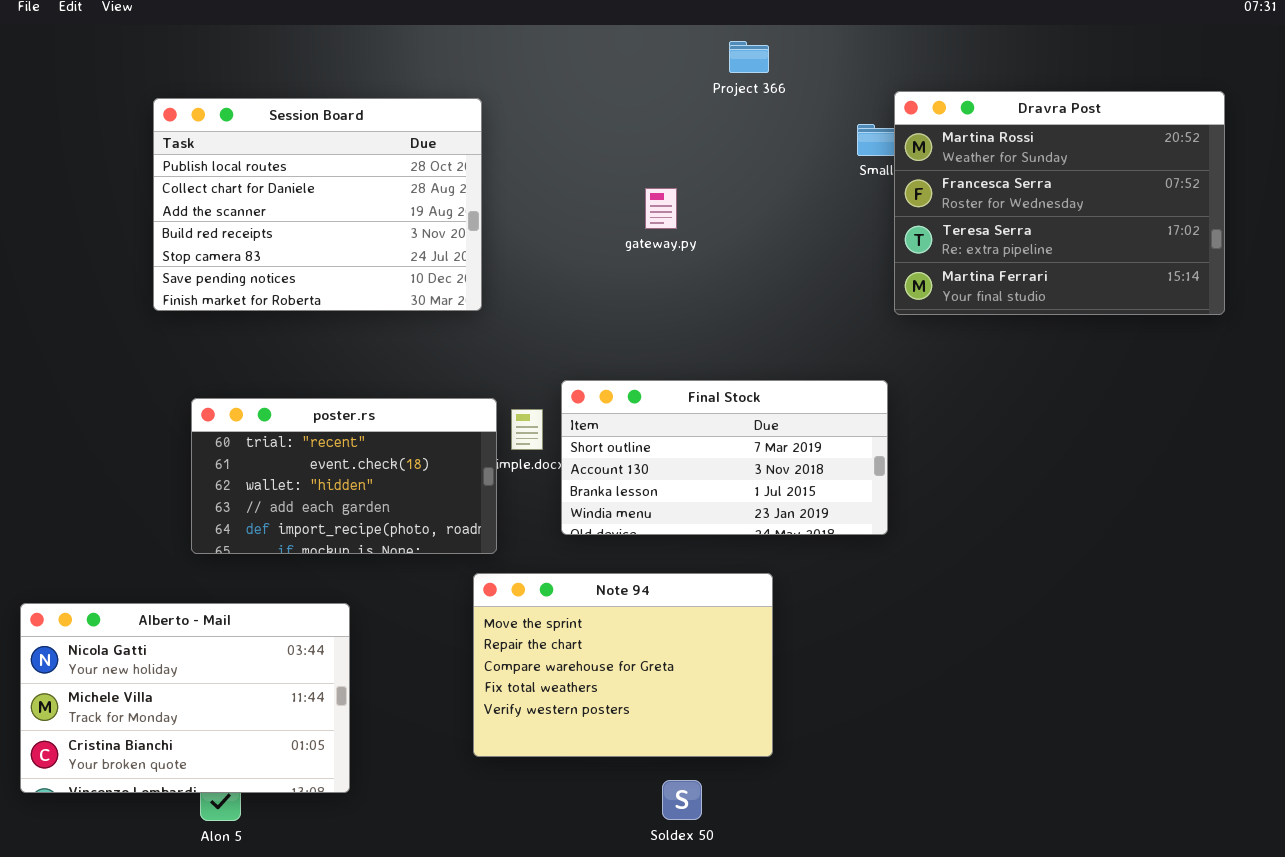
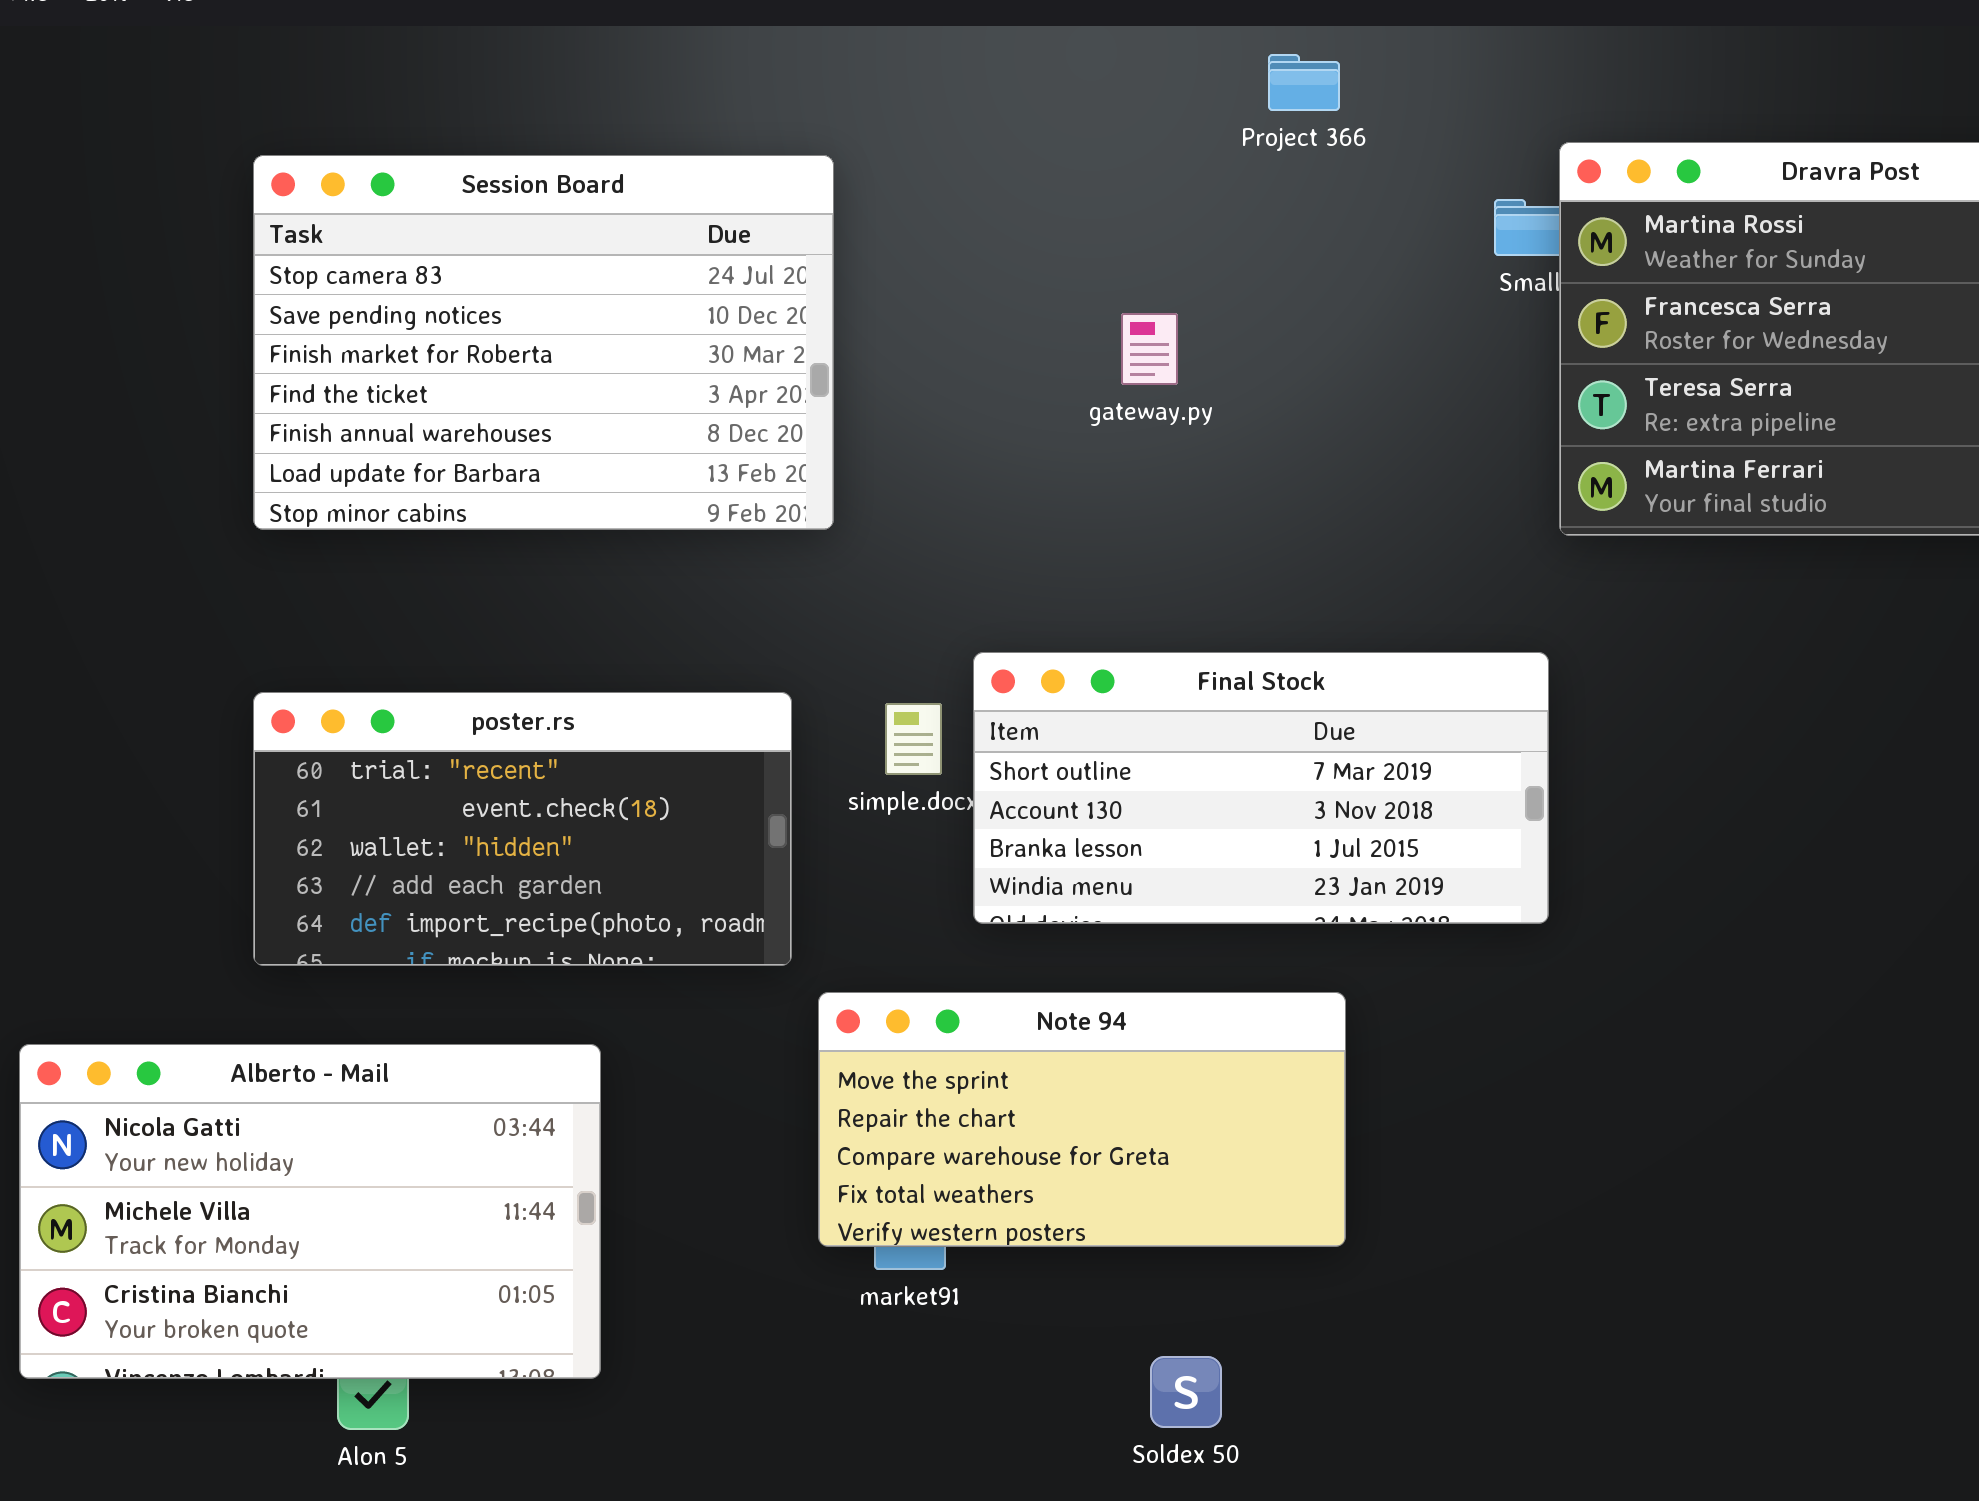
Session Board: [153,98,482,311] -> [253,155,834,530], scrolled down 4 rows
poster.rs: [191,398,497,554] -> [253,692,792,966], moved
Note 94: [473,573,773,757] -> [818,992,1346,1247], resized

